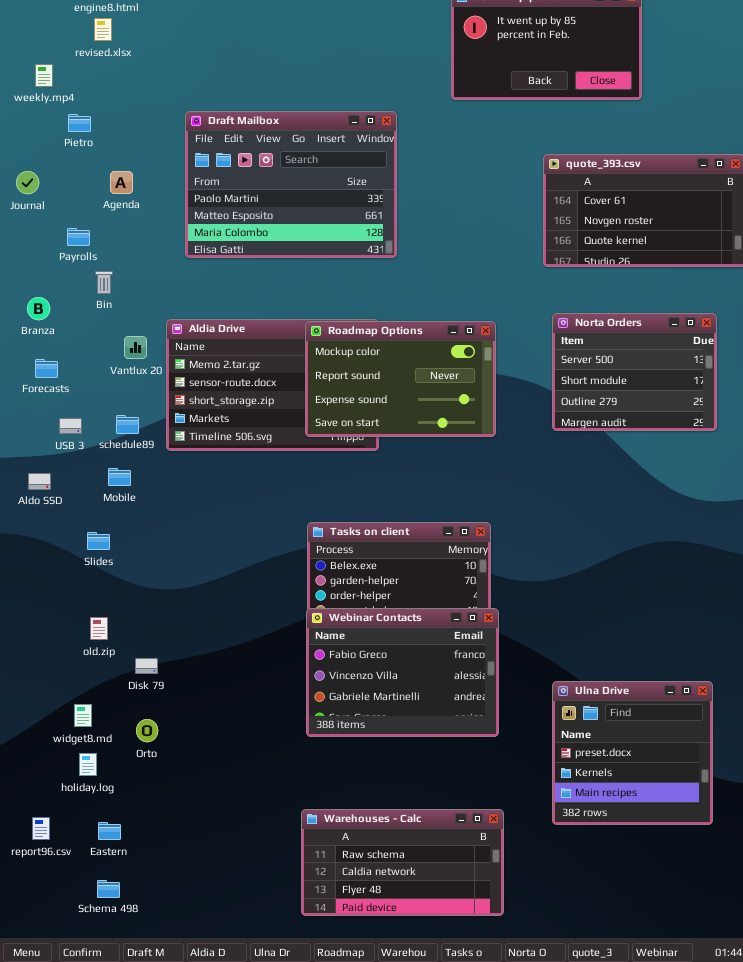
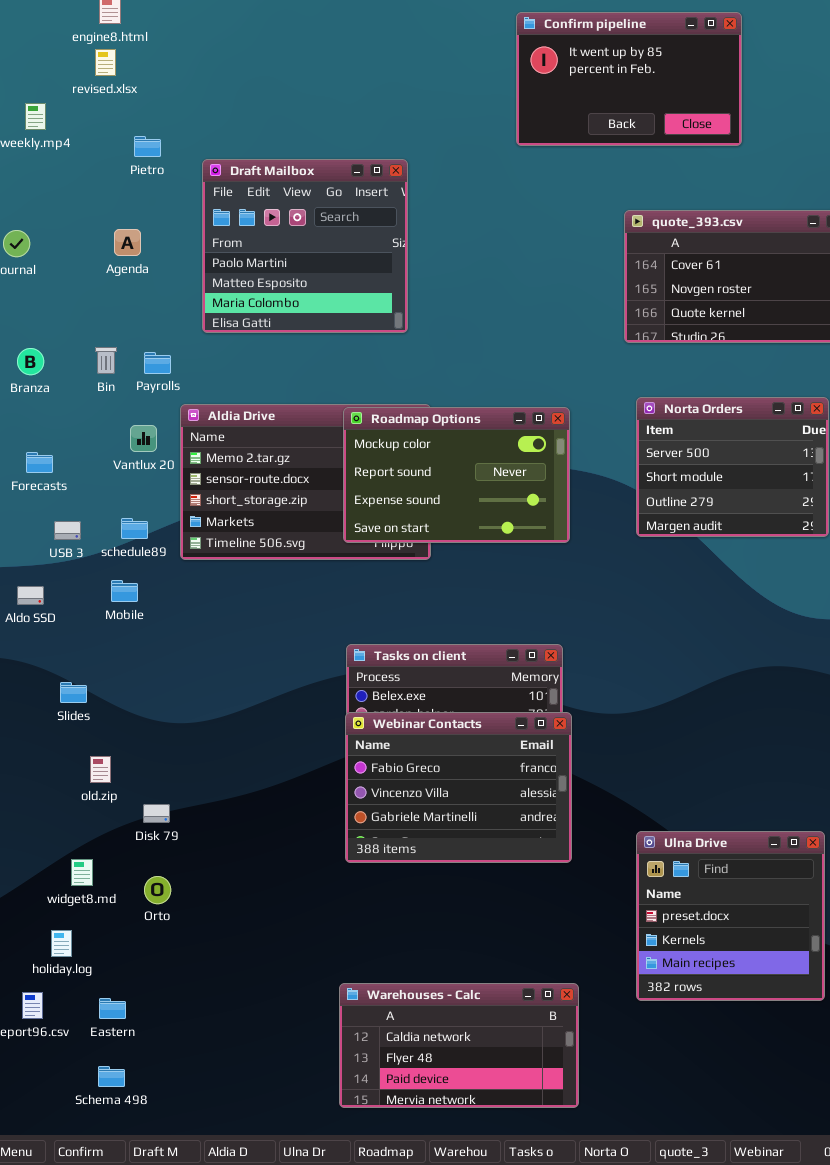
Draft Mailbox: [185,111,397,258] -> [202,159,408,333], resized
Pietro: [68,114,91,132] -> [134,136,161,157], moved
Payrolls: [67,228,90,246] -> [144,352,171,374], moved
Branza: [27,297,50,320] -> [17,348,44,375], moved
Slides: [87,532,110,550] -> [60,682,87,703], moved
Webinar Contacts: [306,608,499,737] -> [345,712,572,863], moved
holiday.log: [79,753,97,776] -> [51,930,72,957], moved
Warehouses - Calc: [301,809,504,916] -> [339,983,579,1108], scrolled down 1 row

